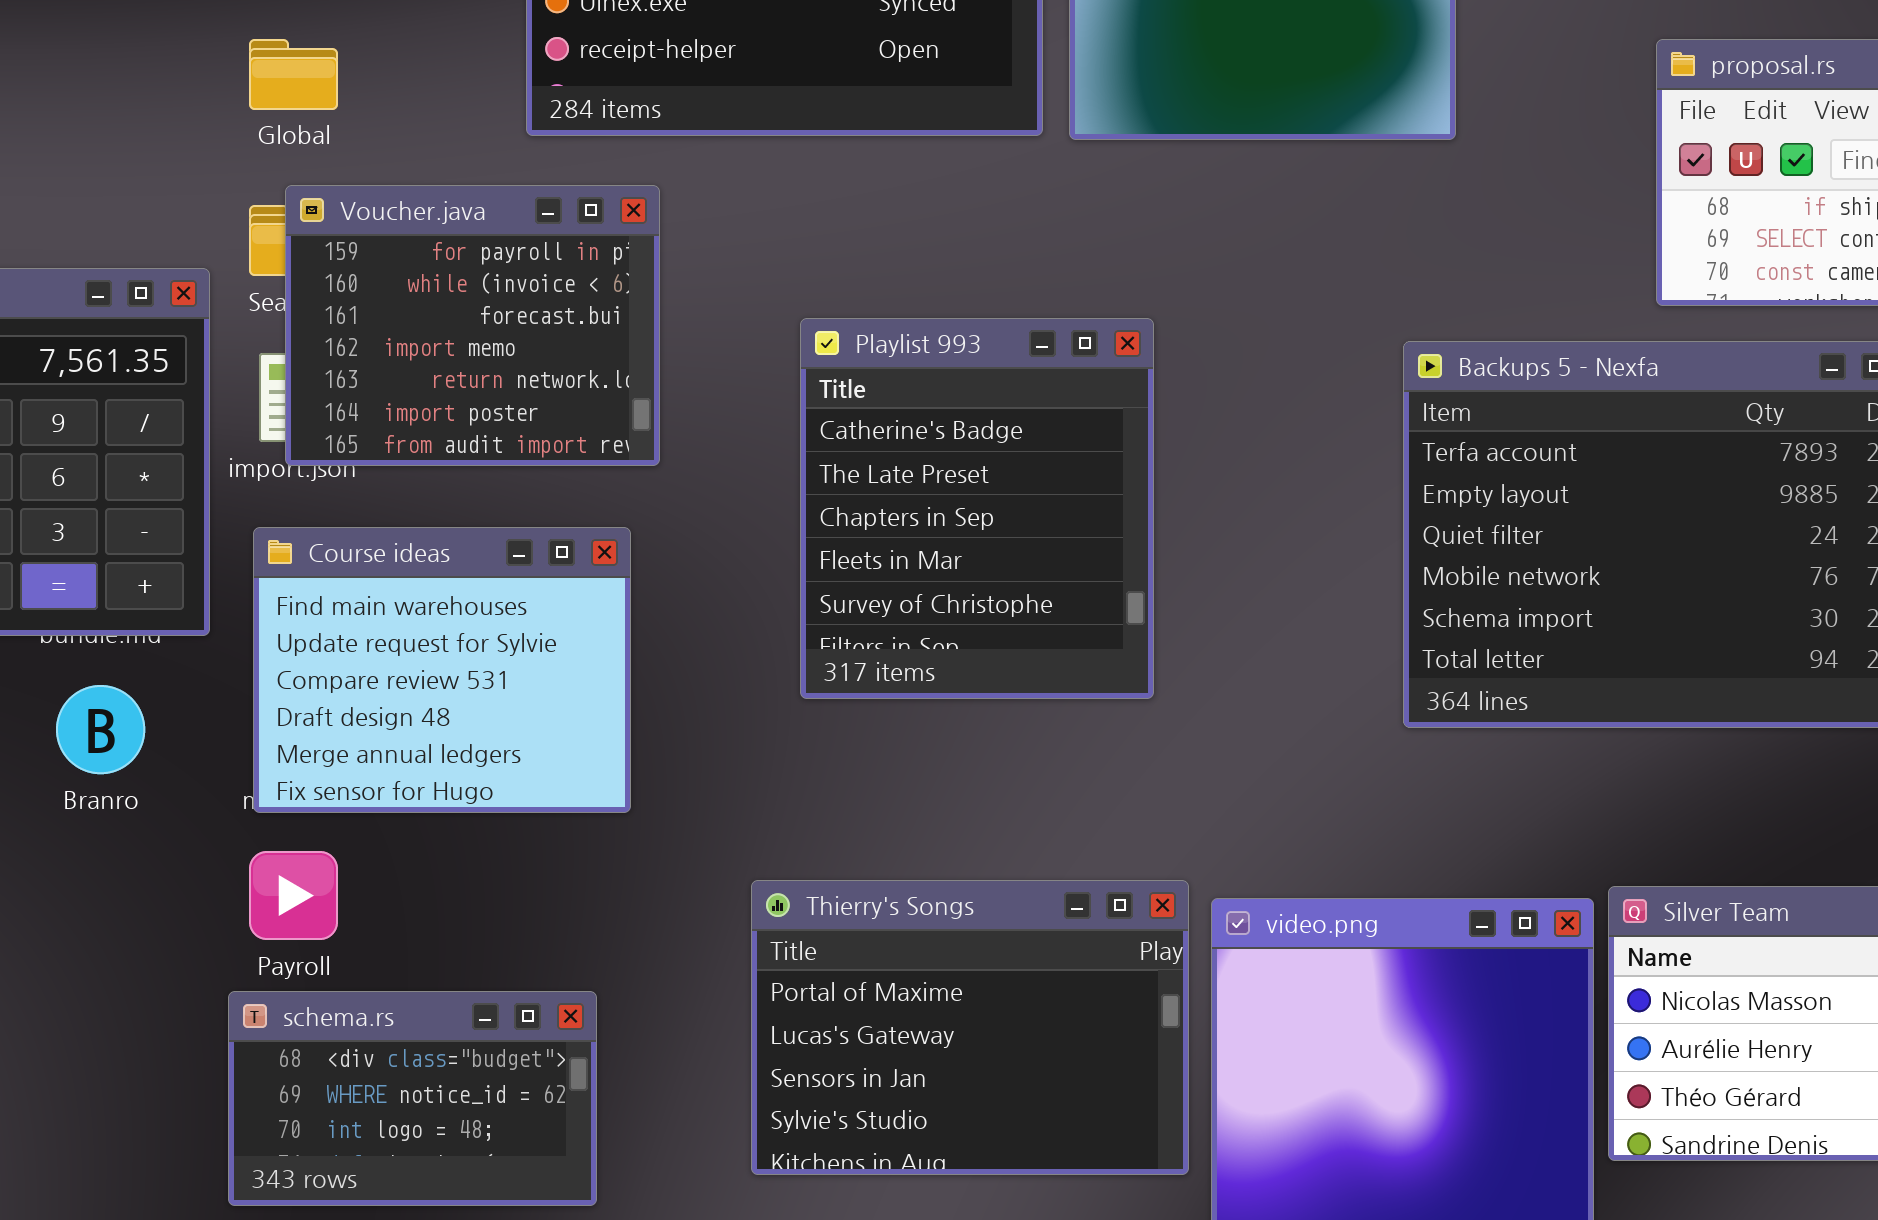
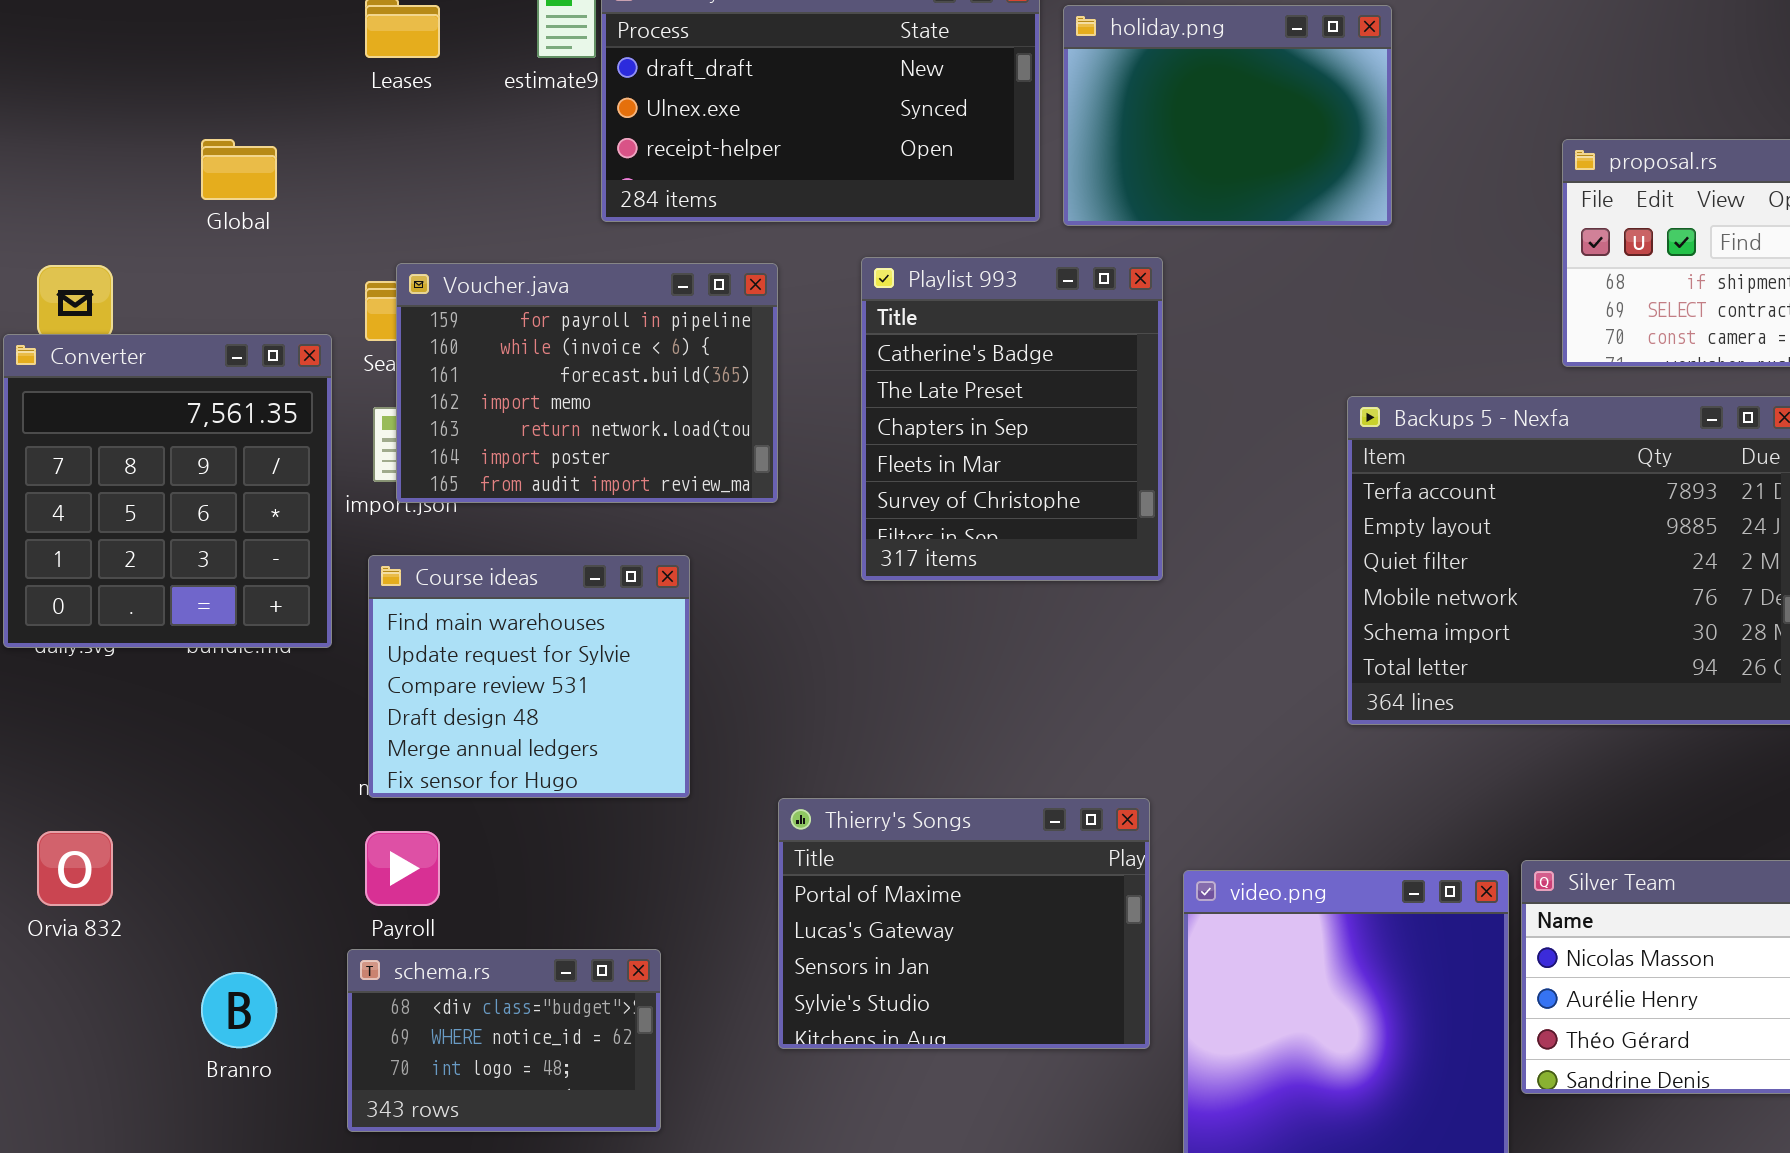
Global: [249,39,338,110] -> [201,139,277,200], moved
Voucher.java: [285,185,660,466] -> [396,263,778,503], resized
Playlist 993: [800,318,1154,699] -> [861,257,1163,581], moved
Branro: [56,685,145,774] -> [201,972,277,1048], moved
Thierry's Songs: [751,880,1189,1175] -> [778,798,1150,1049], moved

